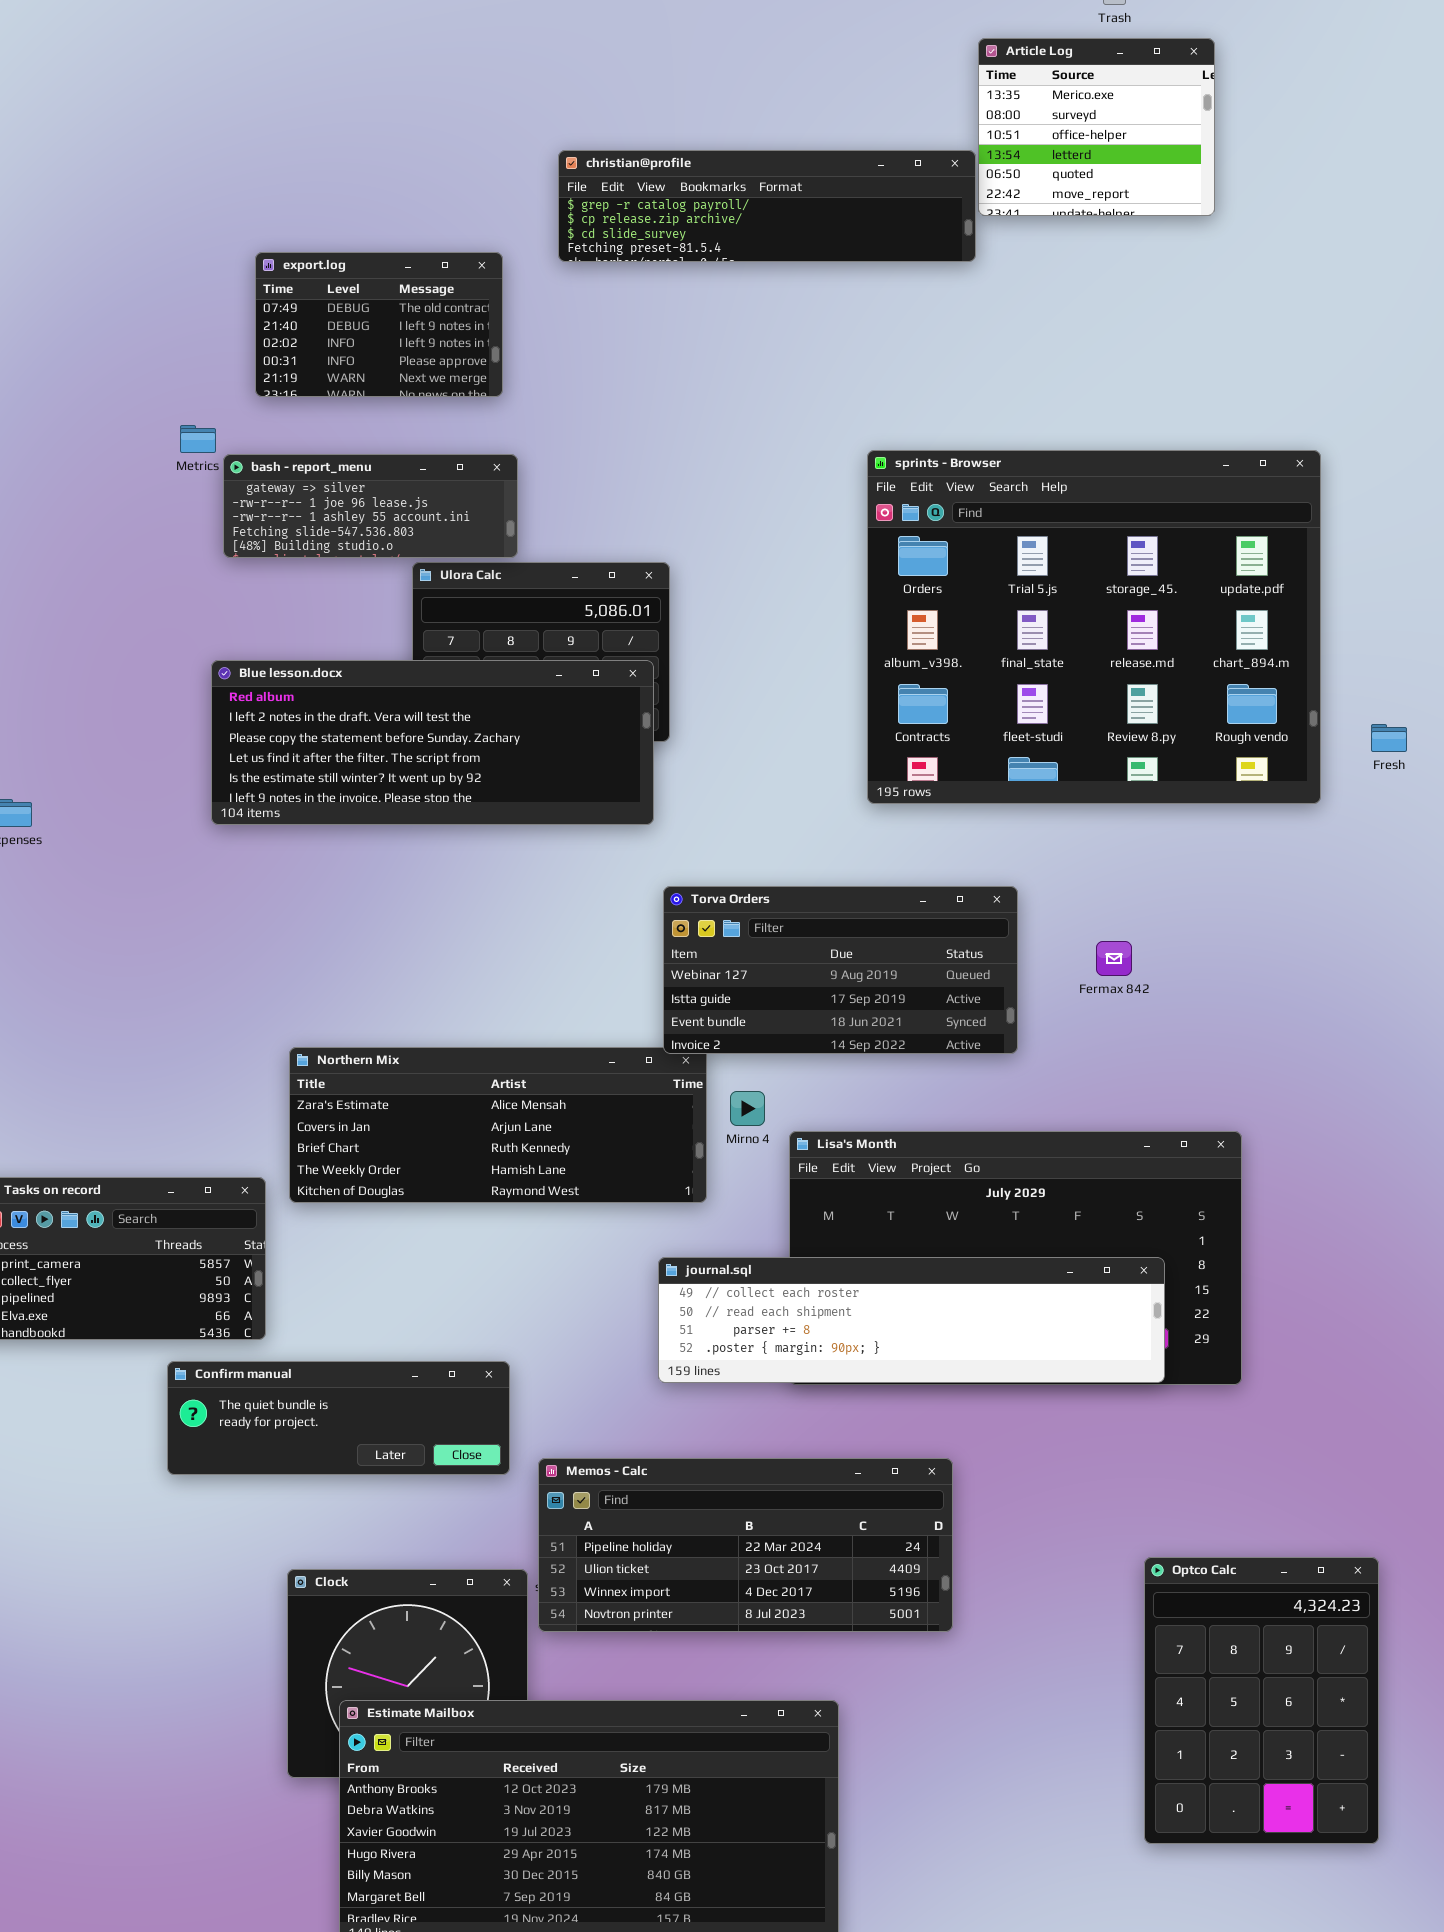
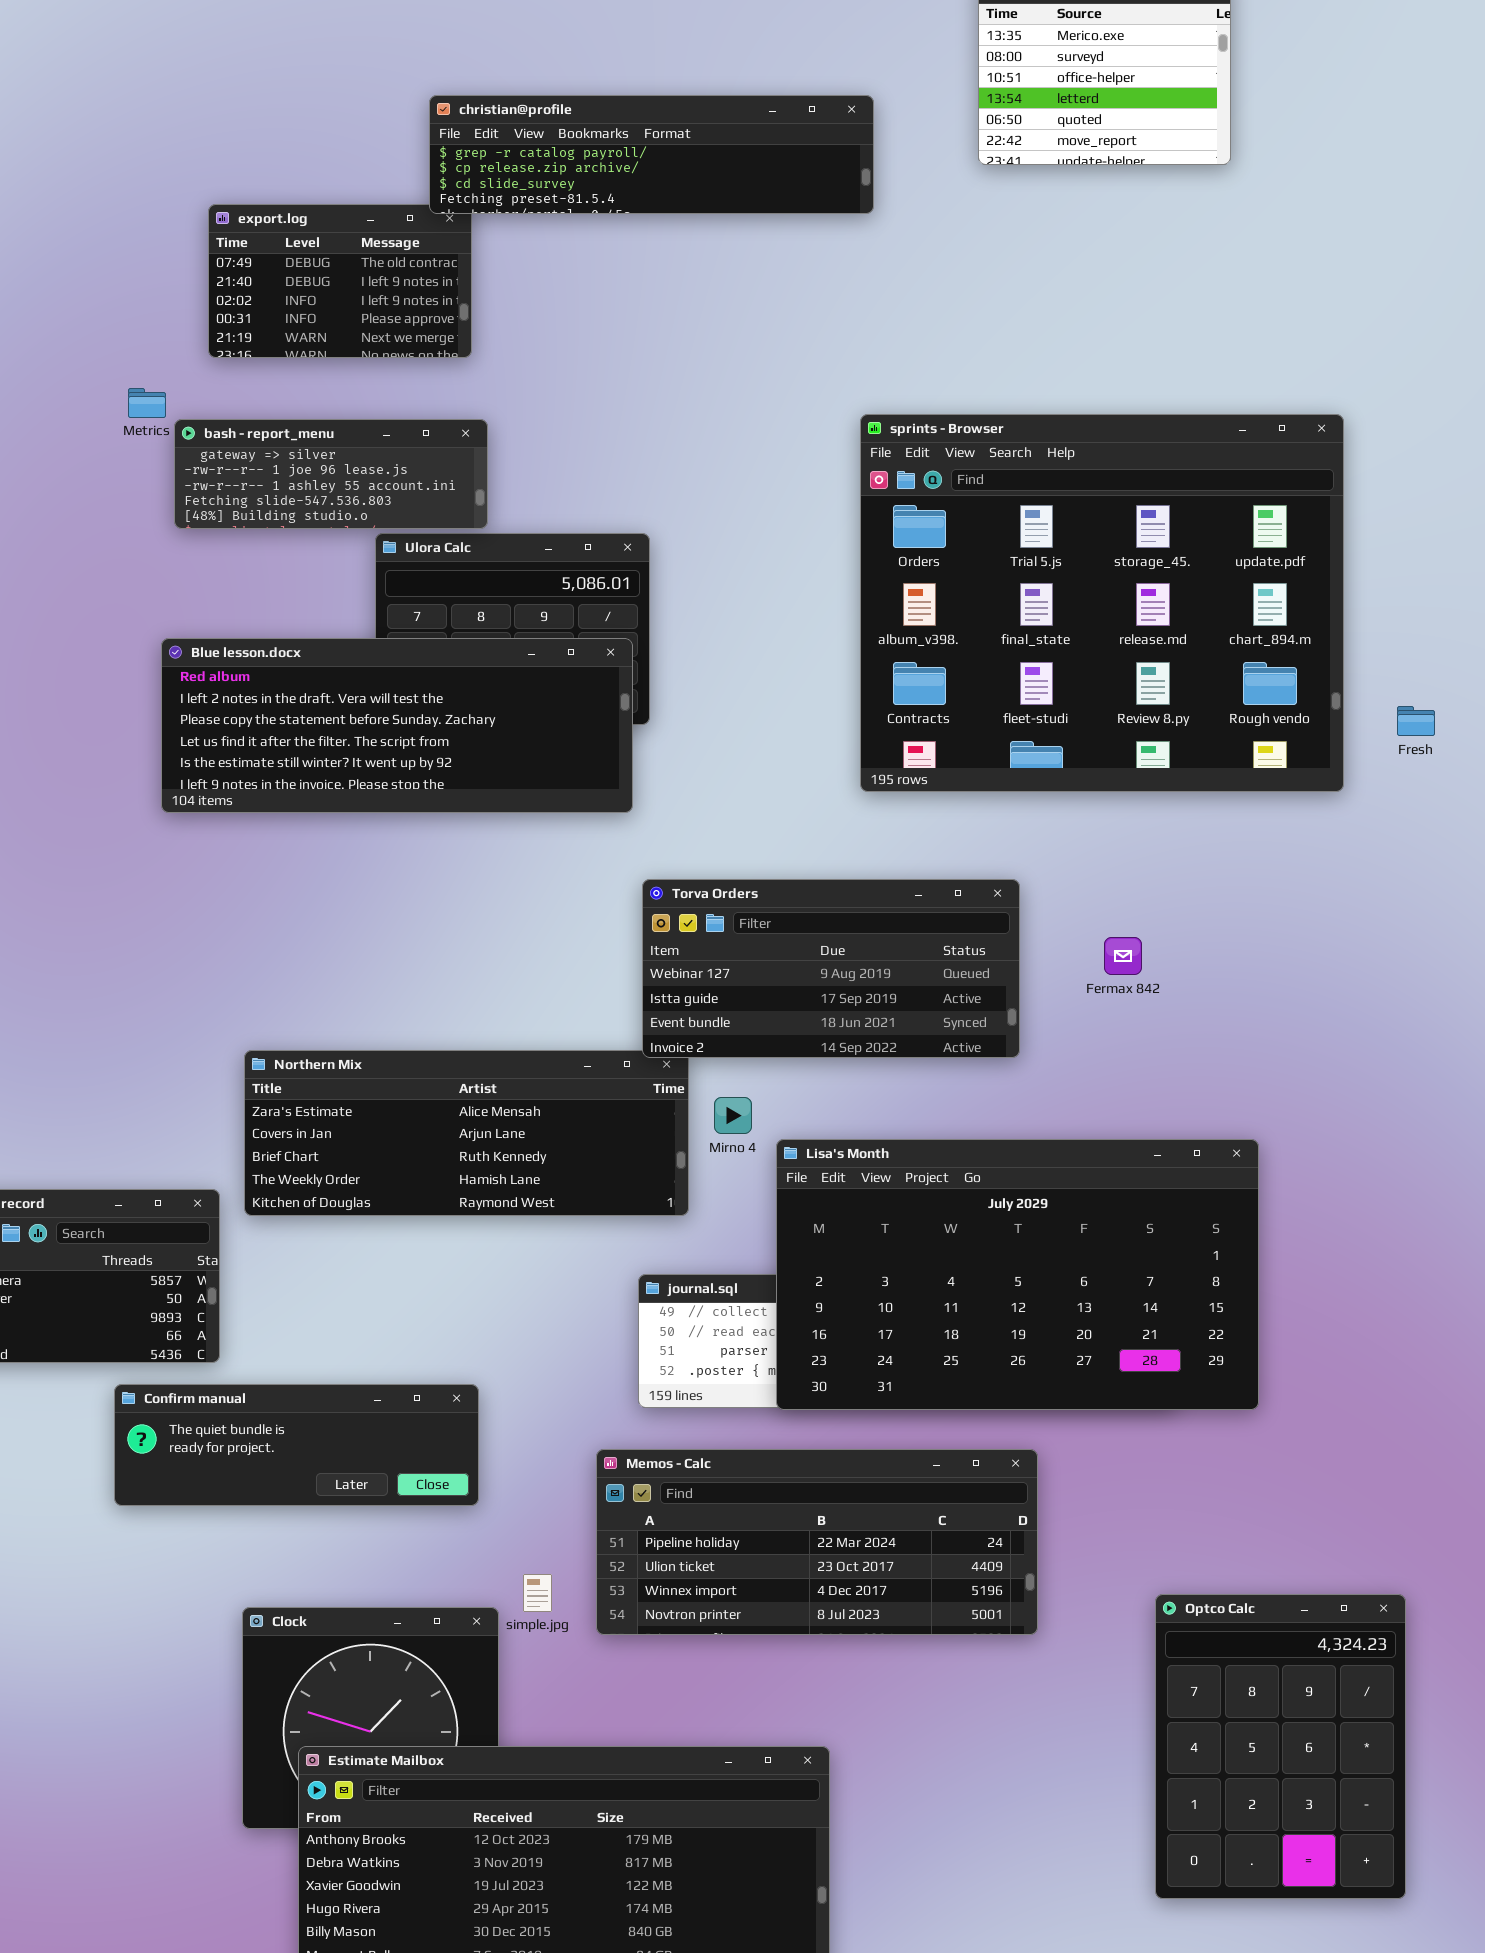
christian@profile: [558,150,976,262] -> [429,95,874,214], moved
Lisa's Month: [789,1131,1242,1385] -> [776,1139,1259,1410], raised
Memos - Calc: [538,1458,953,1632] -> [596,1449,1038,1635], moved

